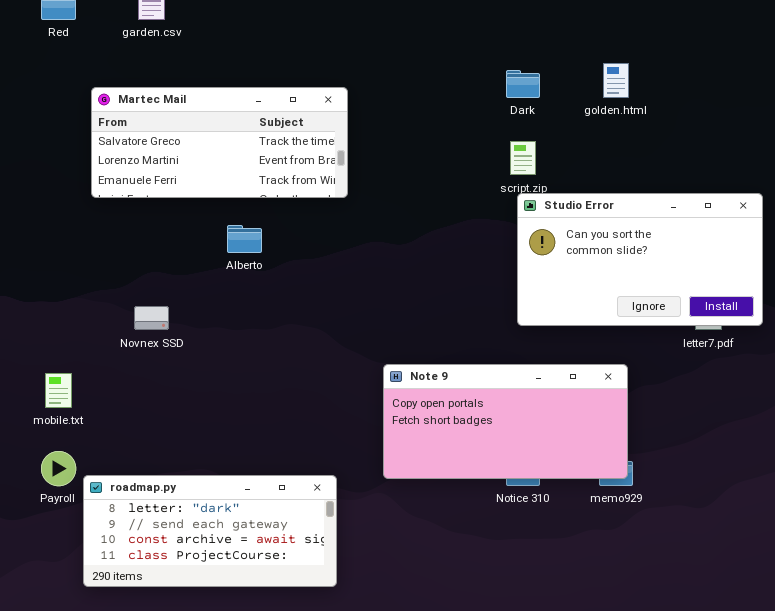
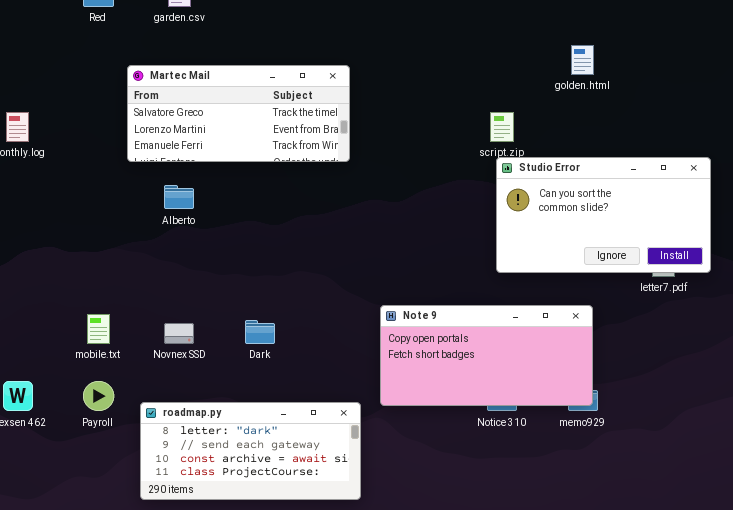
Dark: [506,70,540,98] -> [245,320,275,344], moved
Alberto: [227,225,262,253] -> [164,185,194,209], moved
Novnex SSD: [134,306,169,330] -> [164,323,194,344], moved
roadmap.py: [83,475,337,587] -> [140,402,361,500], moved

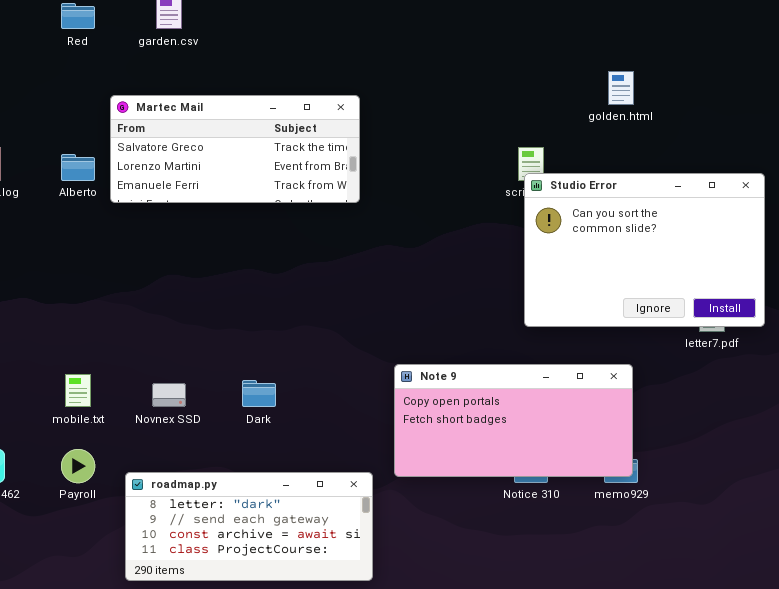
Studio Error: [496,157,711,273] -> [524,173,765,327], resized
Alberto: [164,185,194,209] -> [61,154,95,181], moved

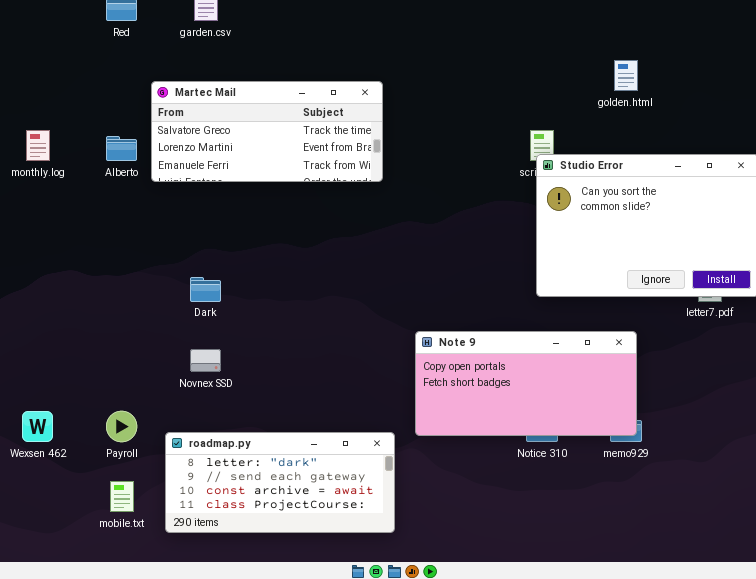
mobile.txt: [65,374,91,407] -> [110,481,134,512], moved
Dark: [242,380,276,407] -> [190,277,221,302], moved

